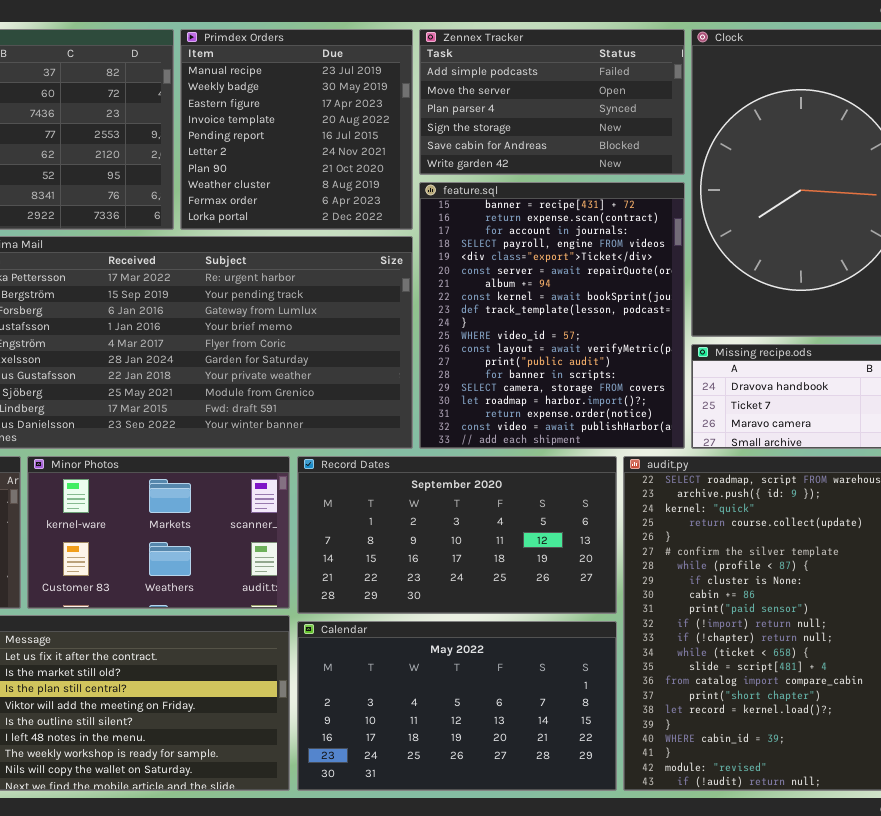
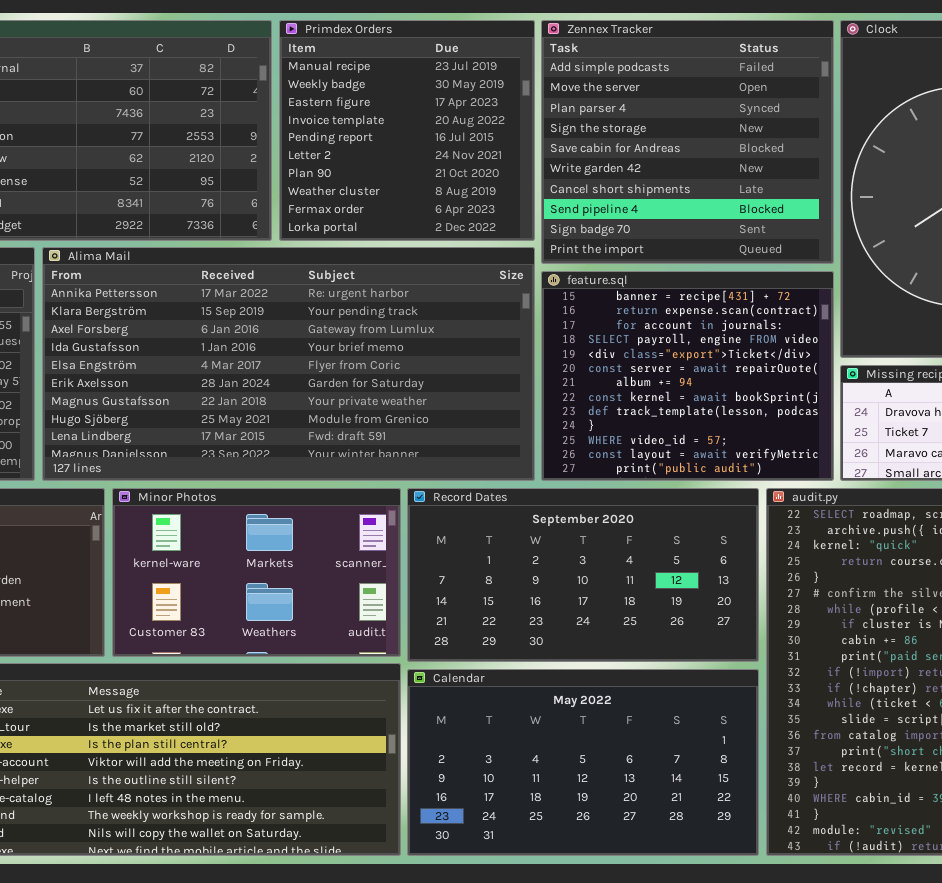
Zennex Tracker: [419,29,685,175] -> [541,20,834,264], resized
feature.sql: [419,182,685,449] -> [541,271,834,481], resized

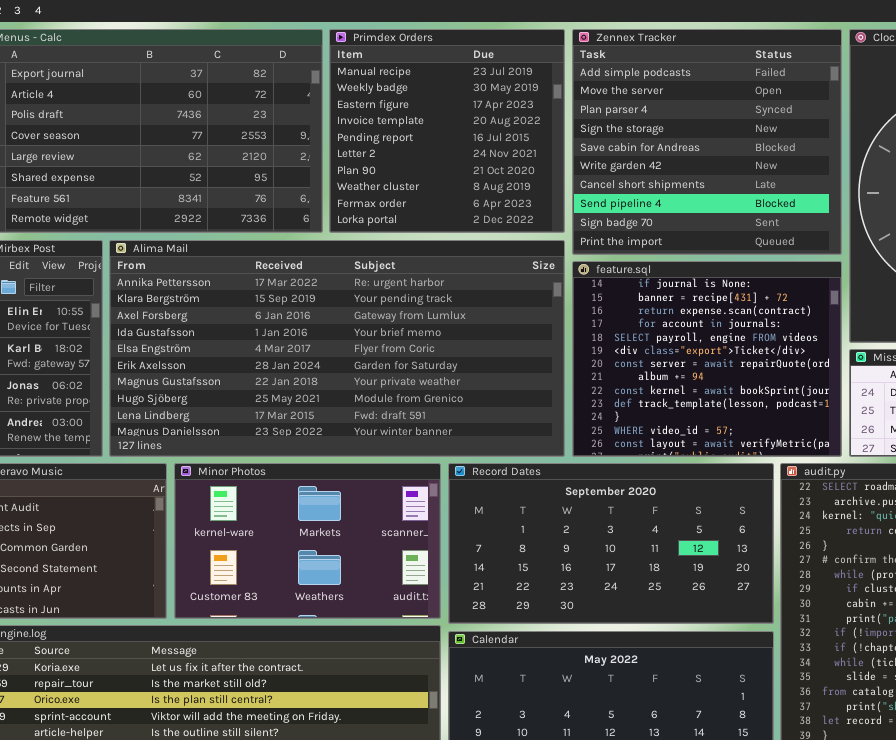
feature.sql: [541,271,834,481] -> [572,261,842,457], scrolled up 1 row

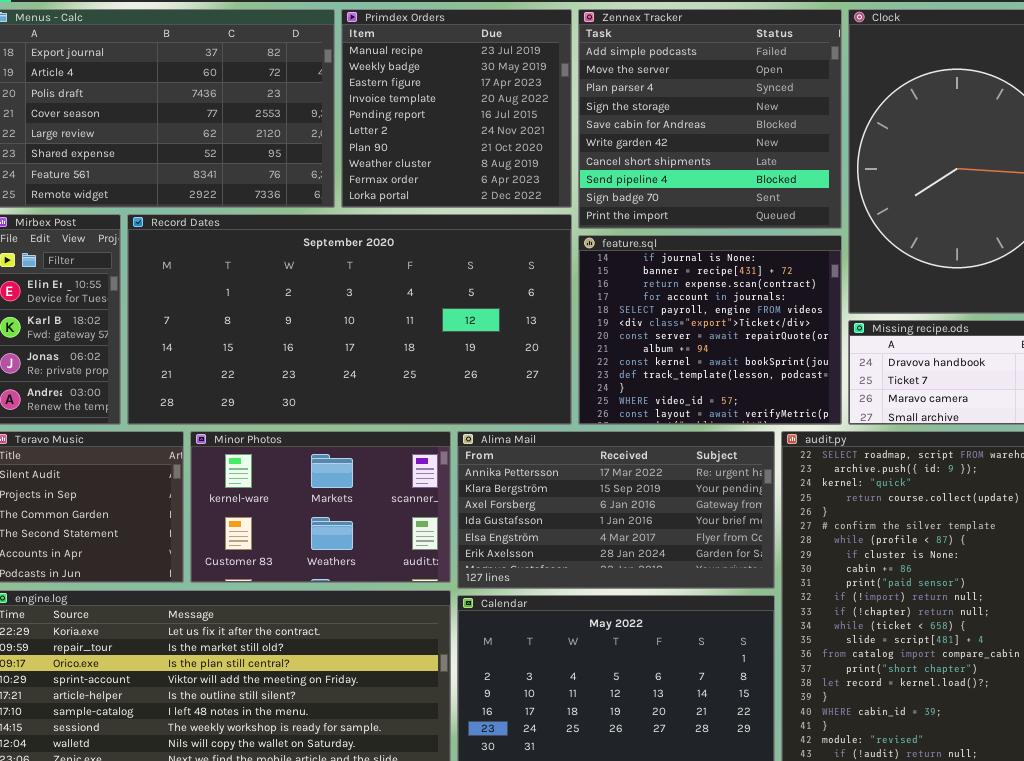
Alima Mail: [109,240,565,457] -> [457,431,775,589], moved, resized
Record Dates: [448,463,774,624] -> [127,214,572,425], moved, resized

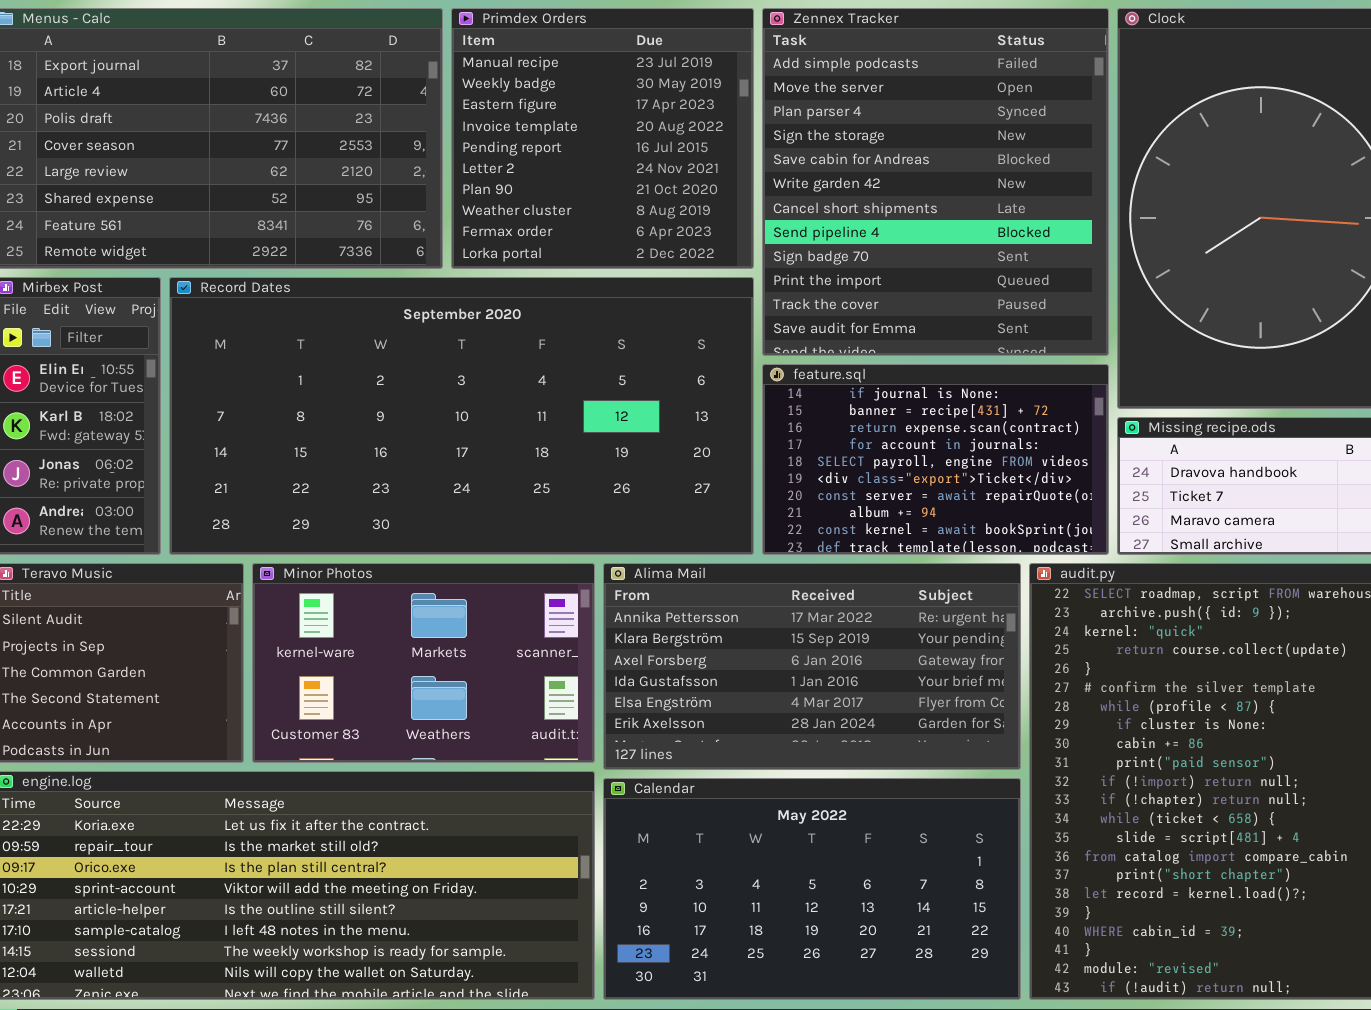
Zennex Tracker: [578,9,842,229] -> [762,8,1109,356], resized
feature.sql: [578,235,842,425] -> [762,364,1109,555], resized

